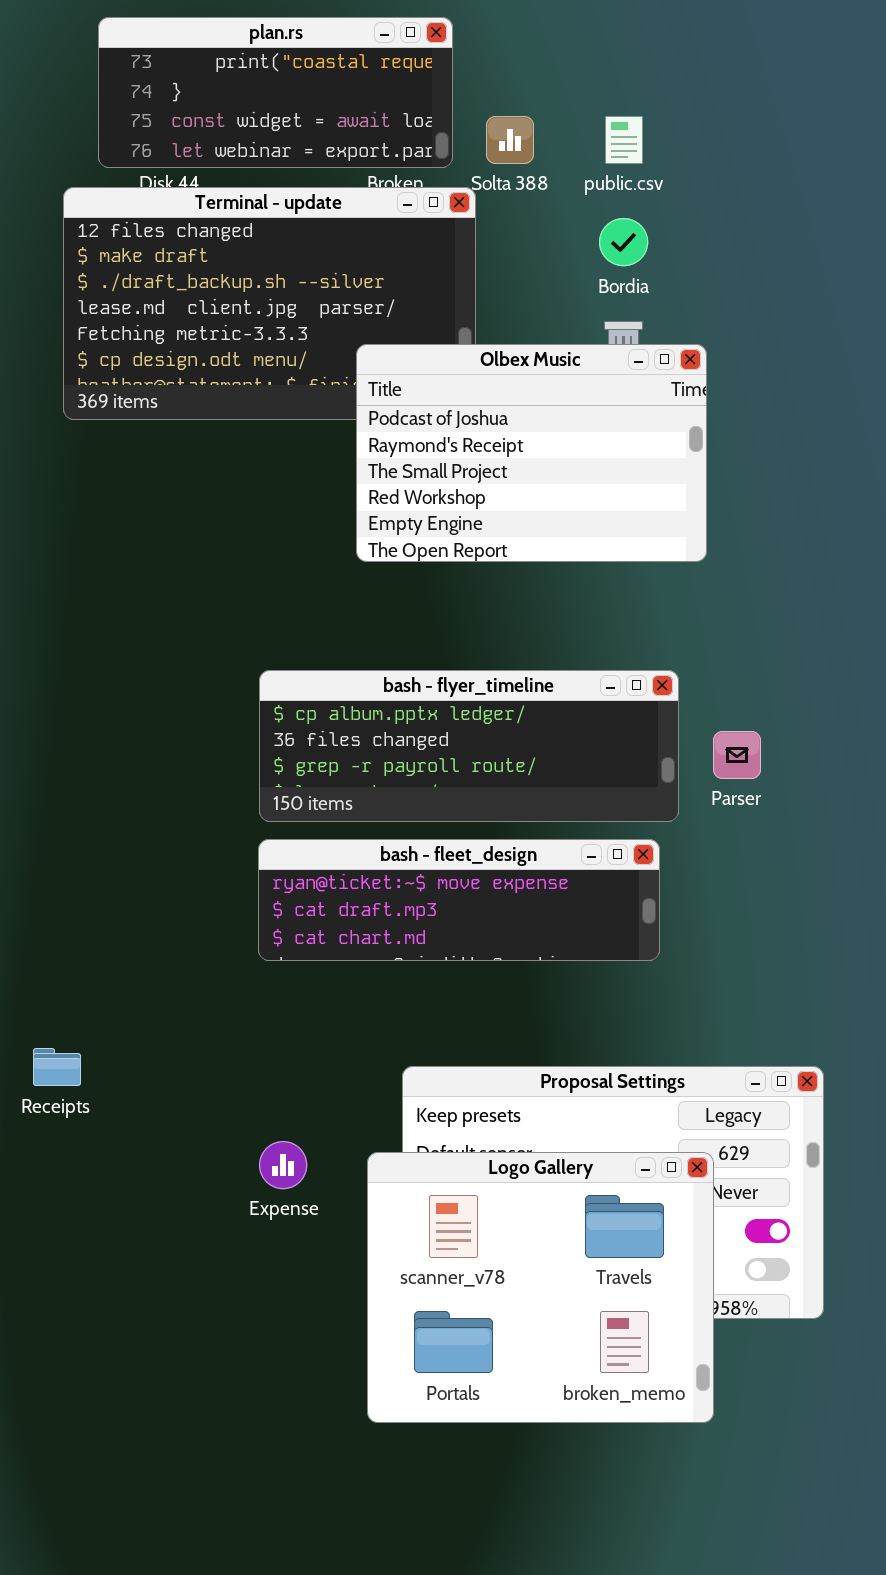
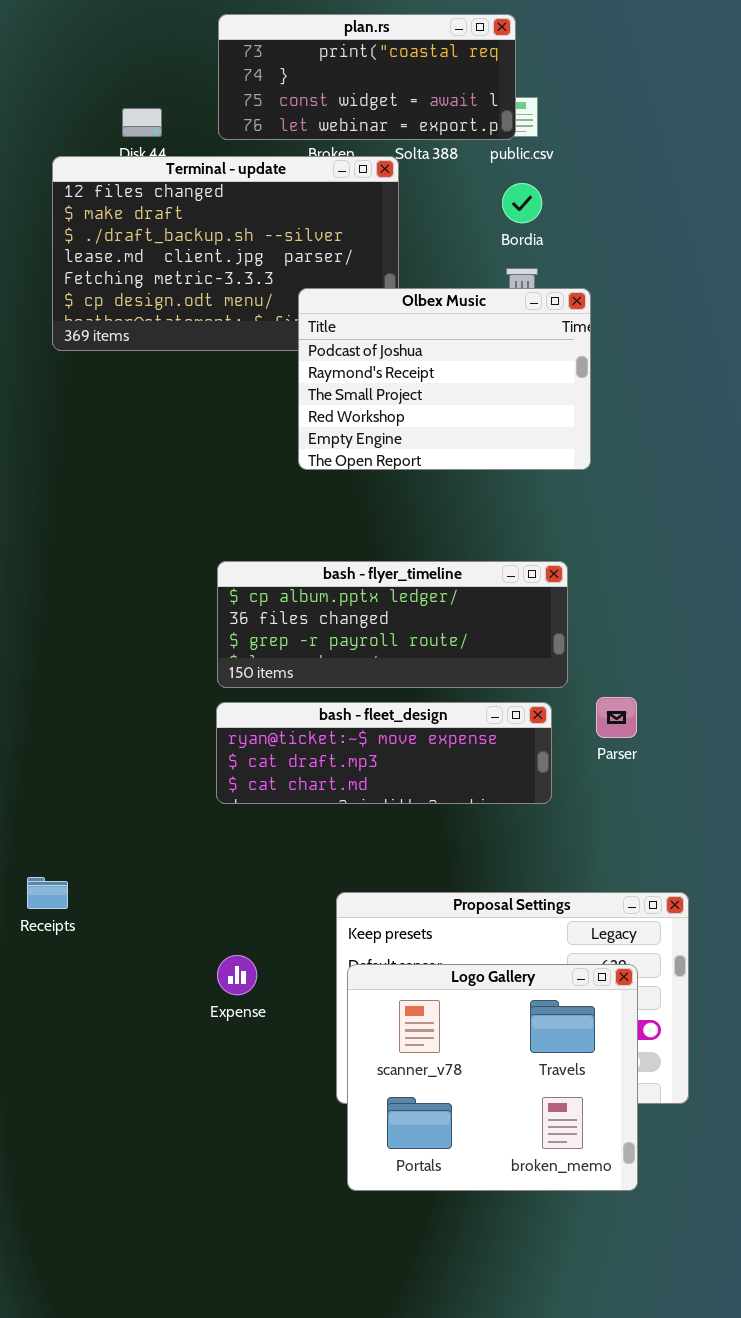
plan.rs: [98,17,453,168] -> [218,14,516,140], moved
Parser: [713,731,761,779] -> [596,697,637,738], moved
Logo Gallery: [367,1152,714,1423] -> [347,964,638,1191], moved

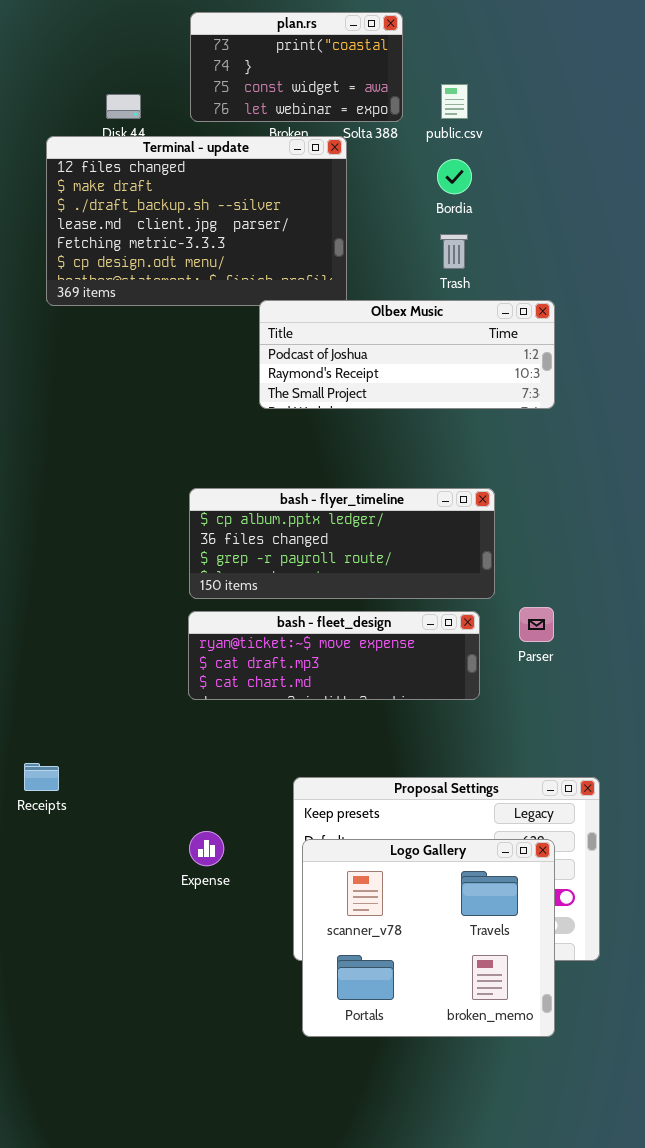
plan.rs: [218,14,516,140] -> [190,12,403,122], resized
Olbex Music: [298,288,591,470] -> [259,300,555,409], resized

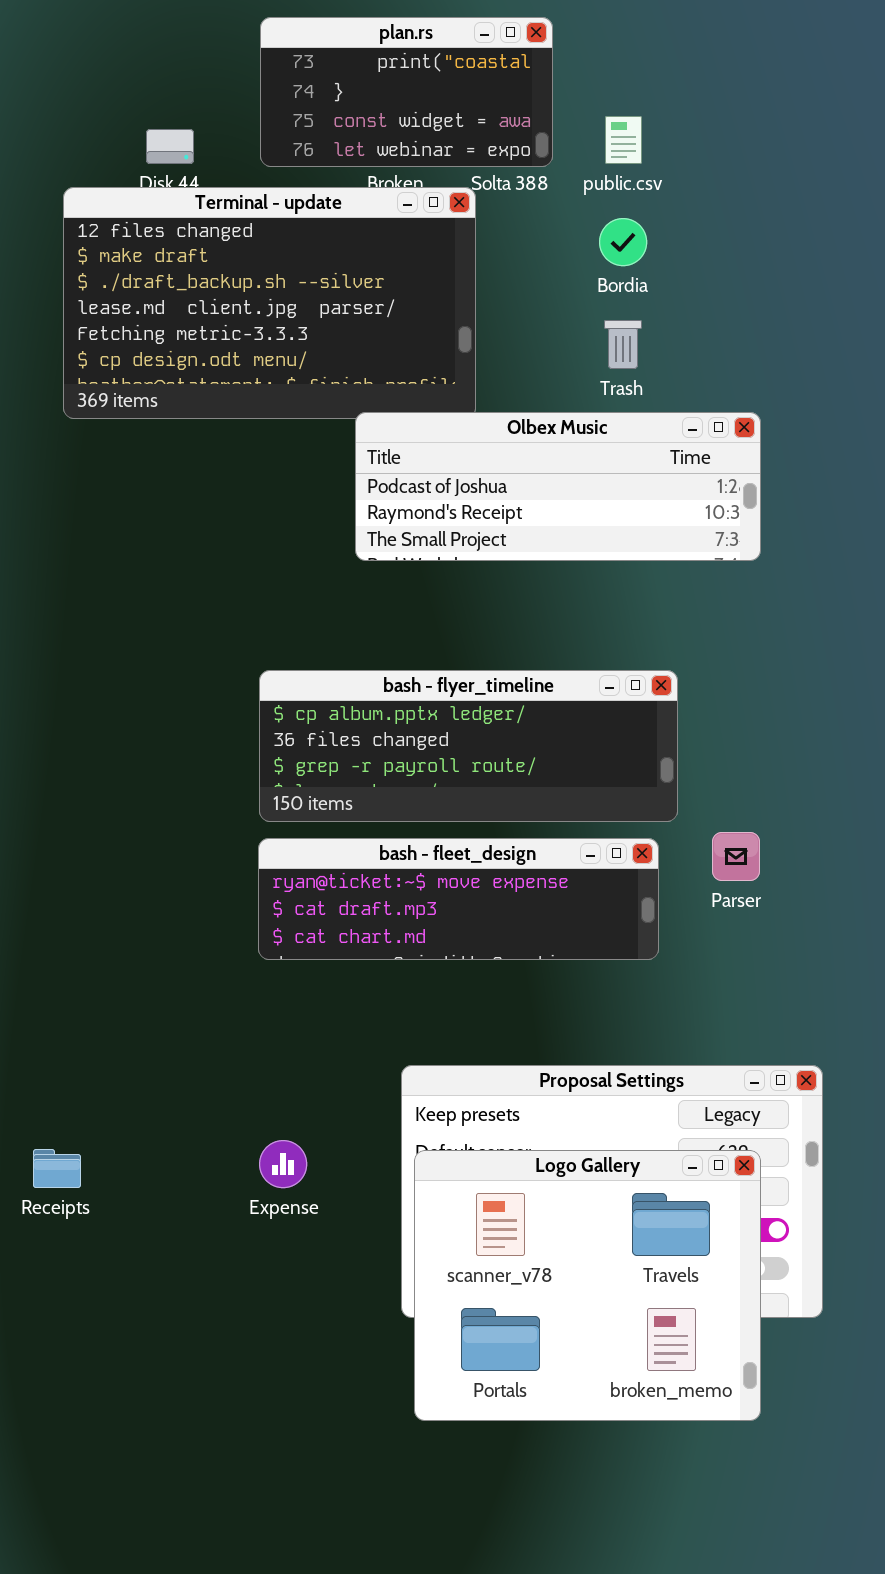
Receipts: [24,763,59,791] -> [33,1149,81,1188], moved

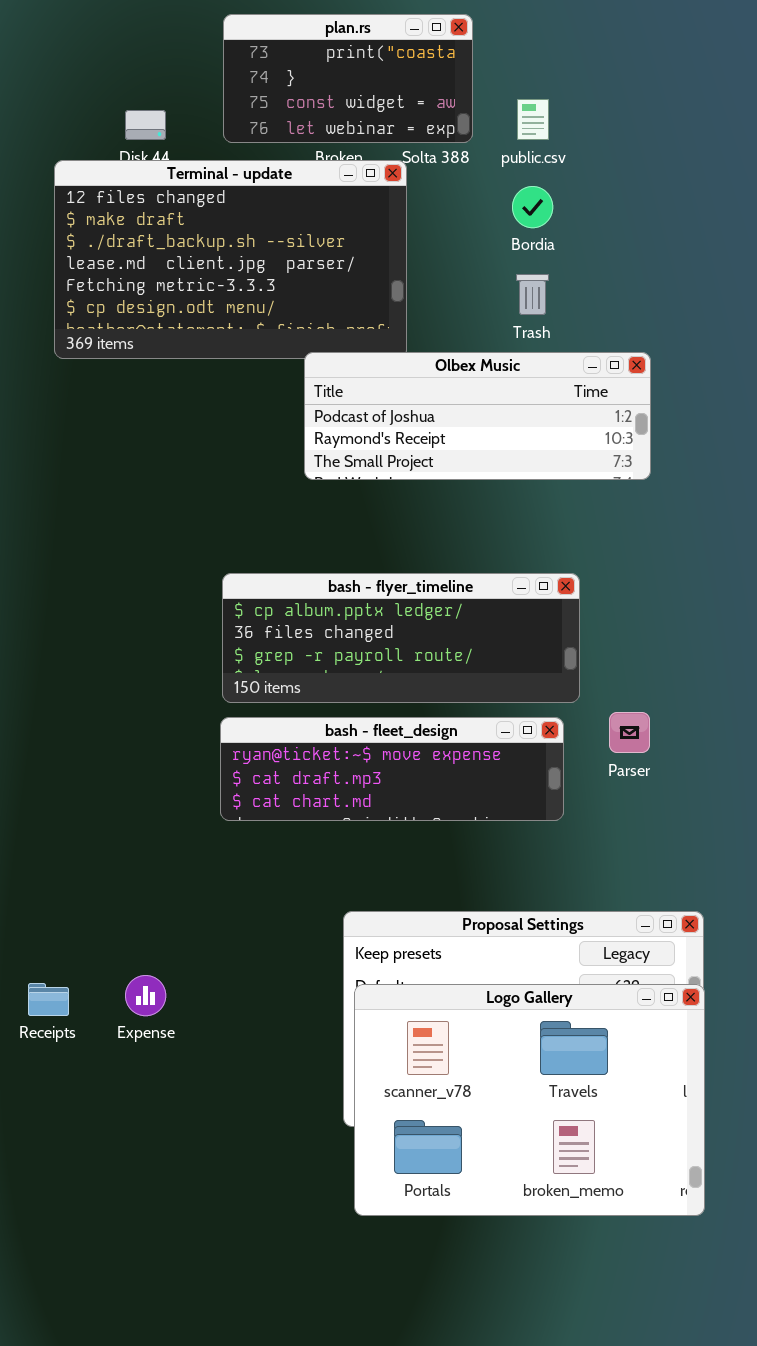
Expense: [259,1140,307,1188] -> [125,975,166,1016], moved
Logo Gallery: [414,1150,761,1421] -> [354,984,705,1216], resized

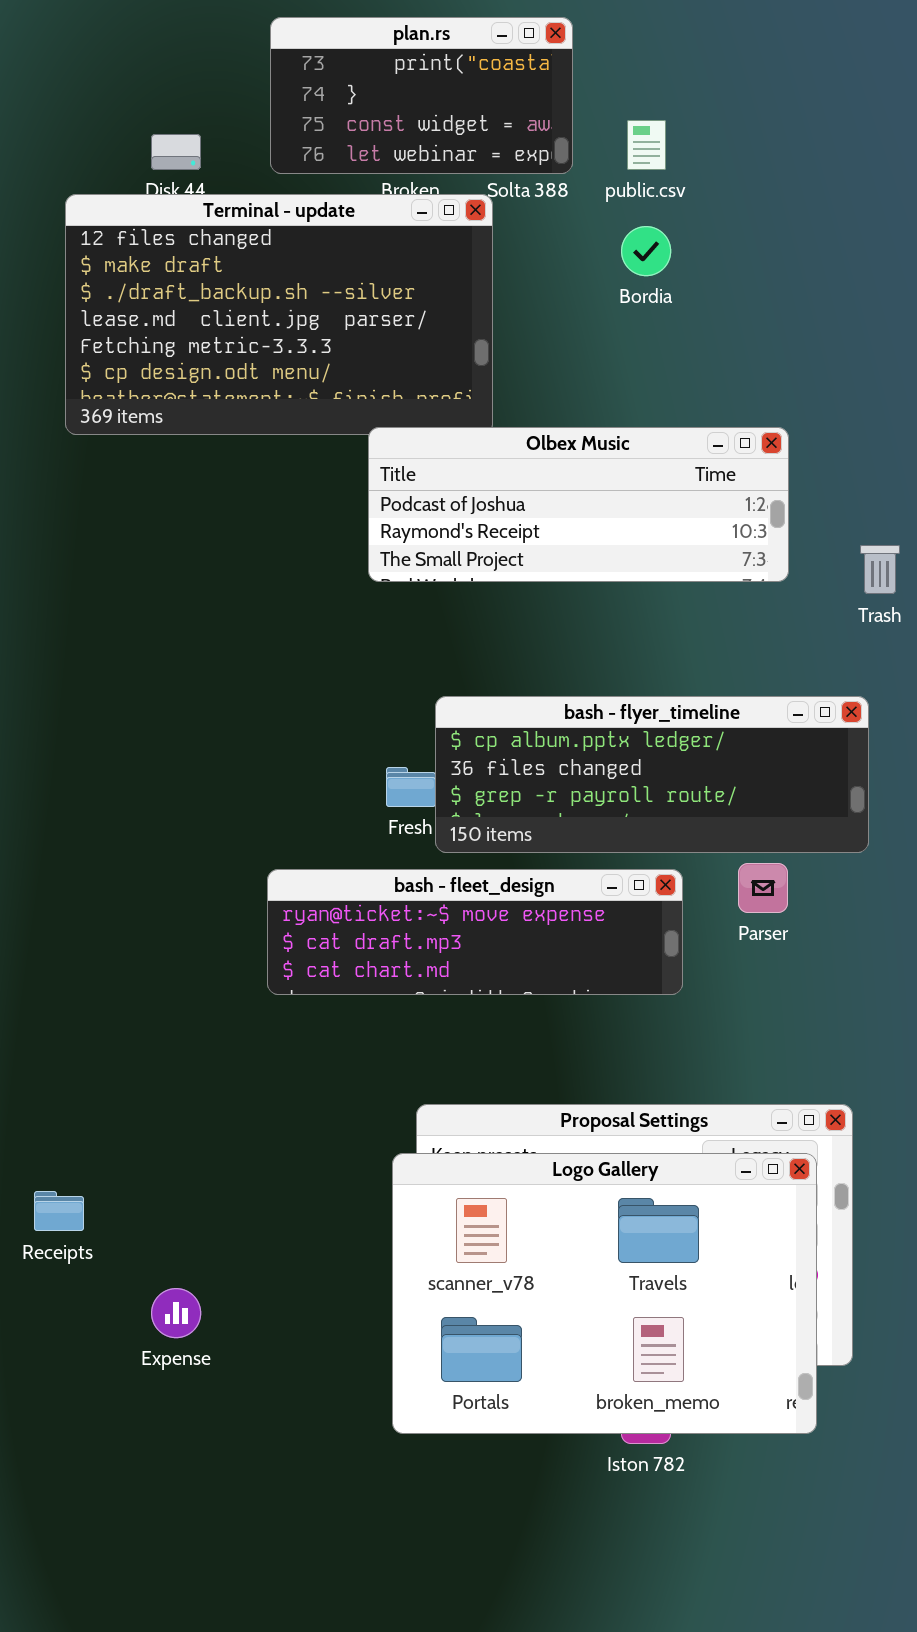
Trash: [516,274,549,315] -> [860,545,900,594], moved
bash - flyer_timeline: [222,573,580,703] -> [435,696,869,853], moved
Expense: [125,975,166,1016] -> [151,1288,201,1338], moved
Logo Gallery: [354,984,705,1216] -> [392,1153,817,1434], moved

